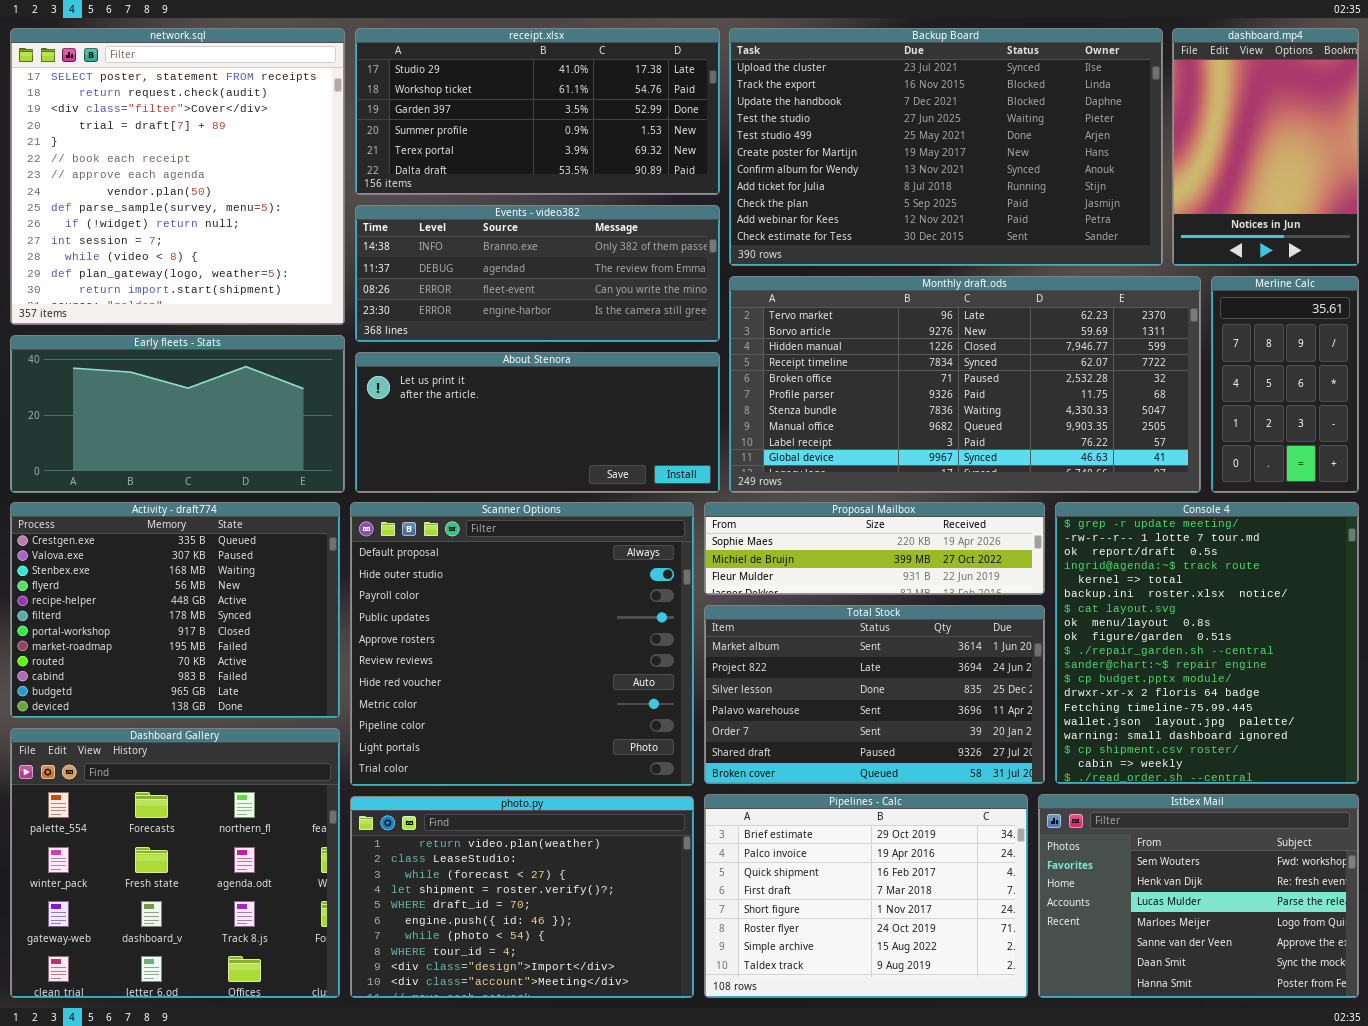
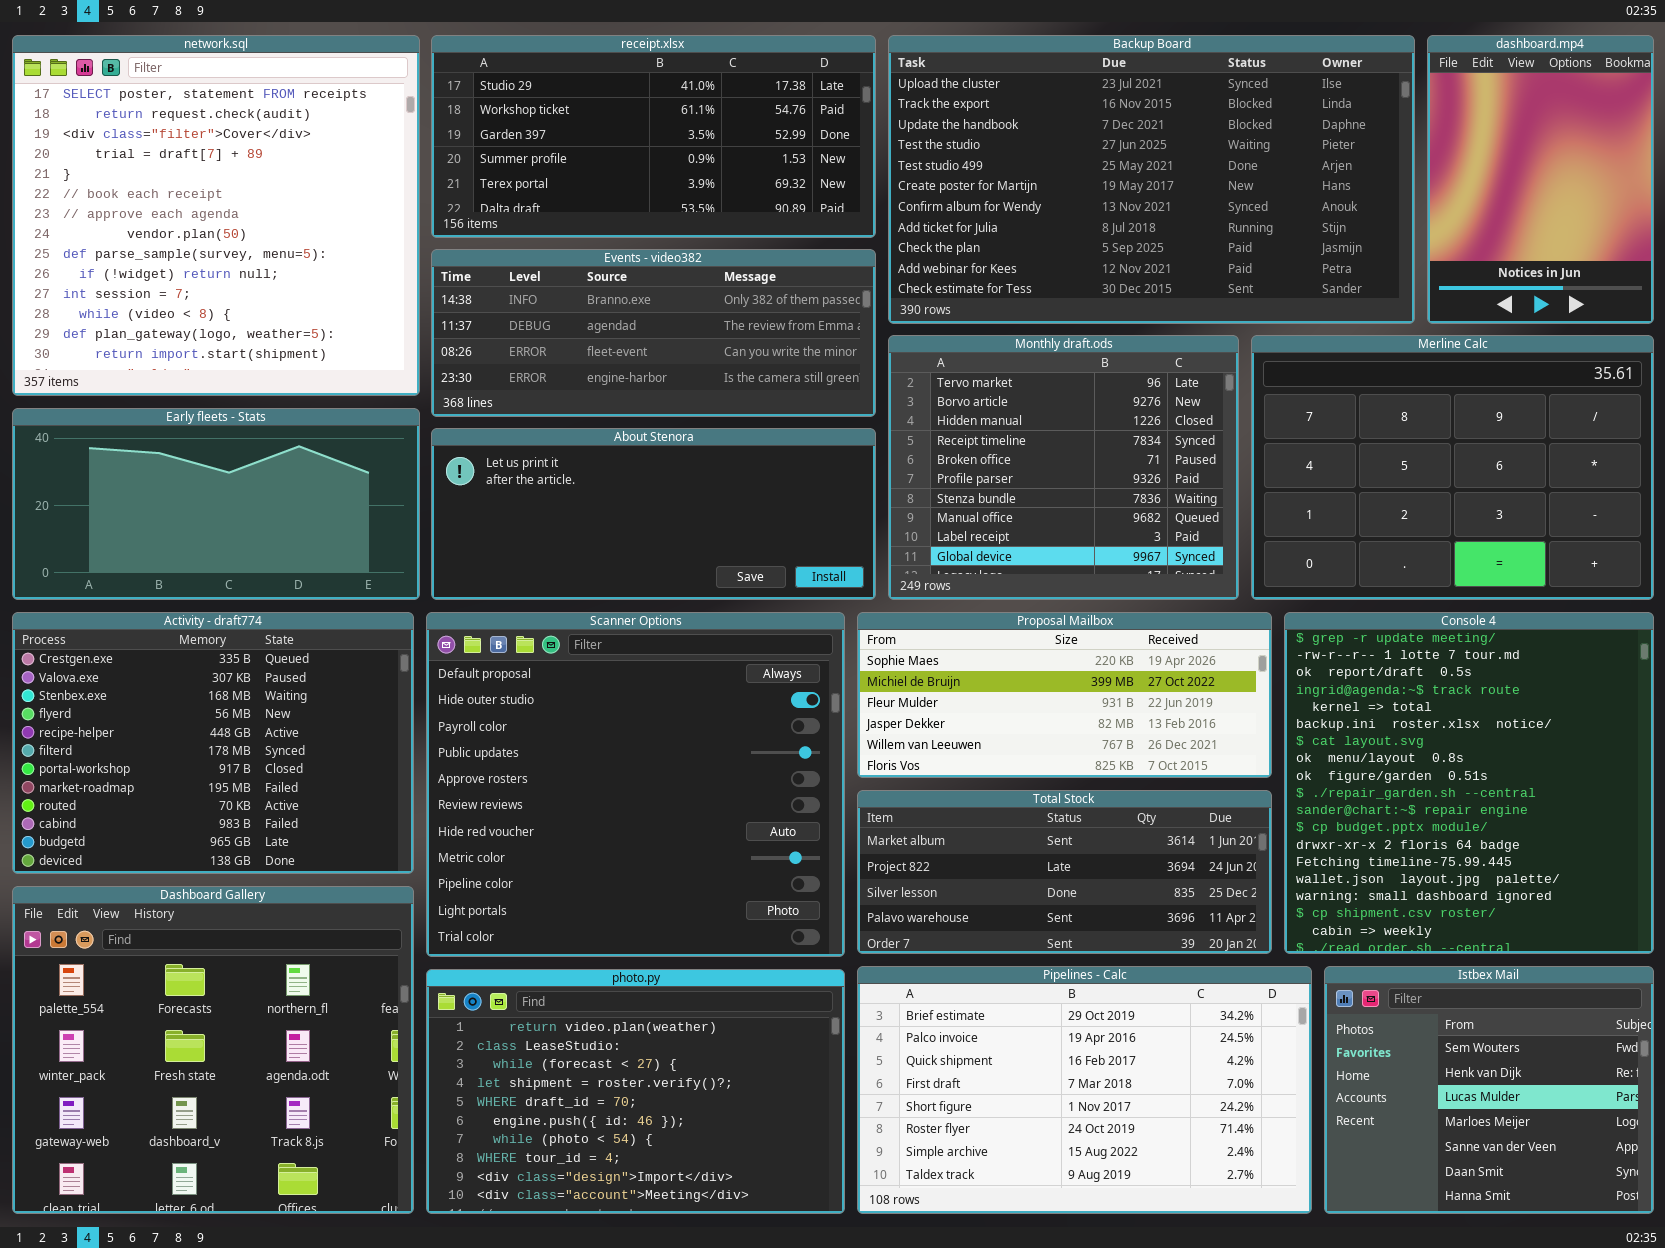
Monthly draft.ods: [729,276,1201,493] -> [888,335,1239,600], resized
Merline Calc: [1211,276,1359,493] -> [1251,335,1654,600], resized
Proposal Mailbox: [704,502,1045,595] -> [857,612,1272,778], resized
Total Stock: [704,605,1045,784] -> [857,790,1272,954], resized
Pipelines - Calc: [704,794,1028,998] -> [857,966,1312,1214], resized
Istbex Mail: [1038,794,1359,998] -> [1324,966,1654,1214], resized

